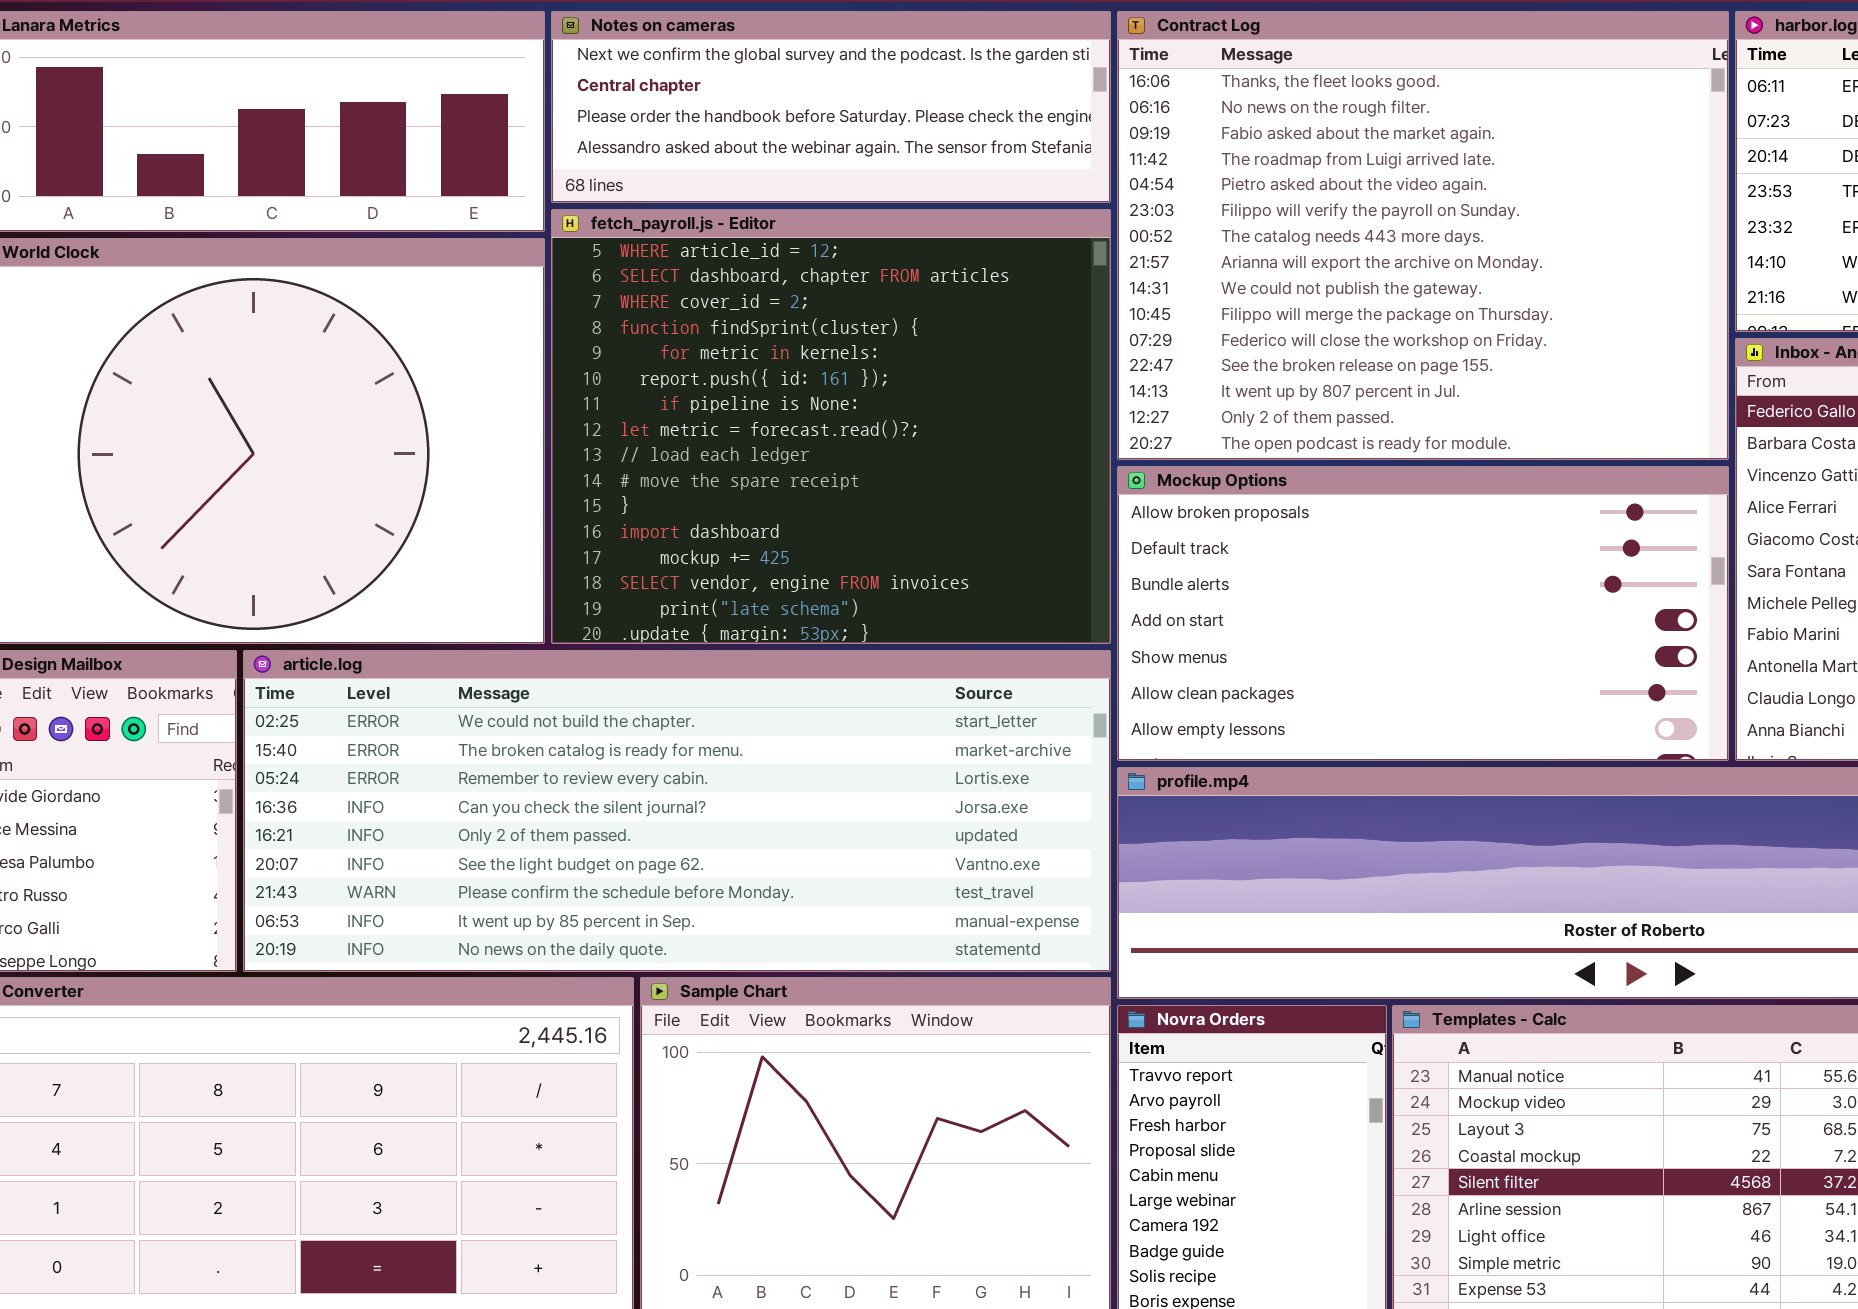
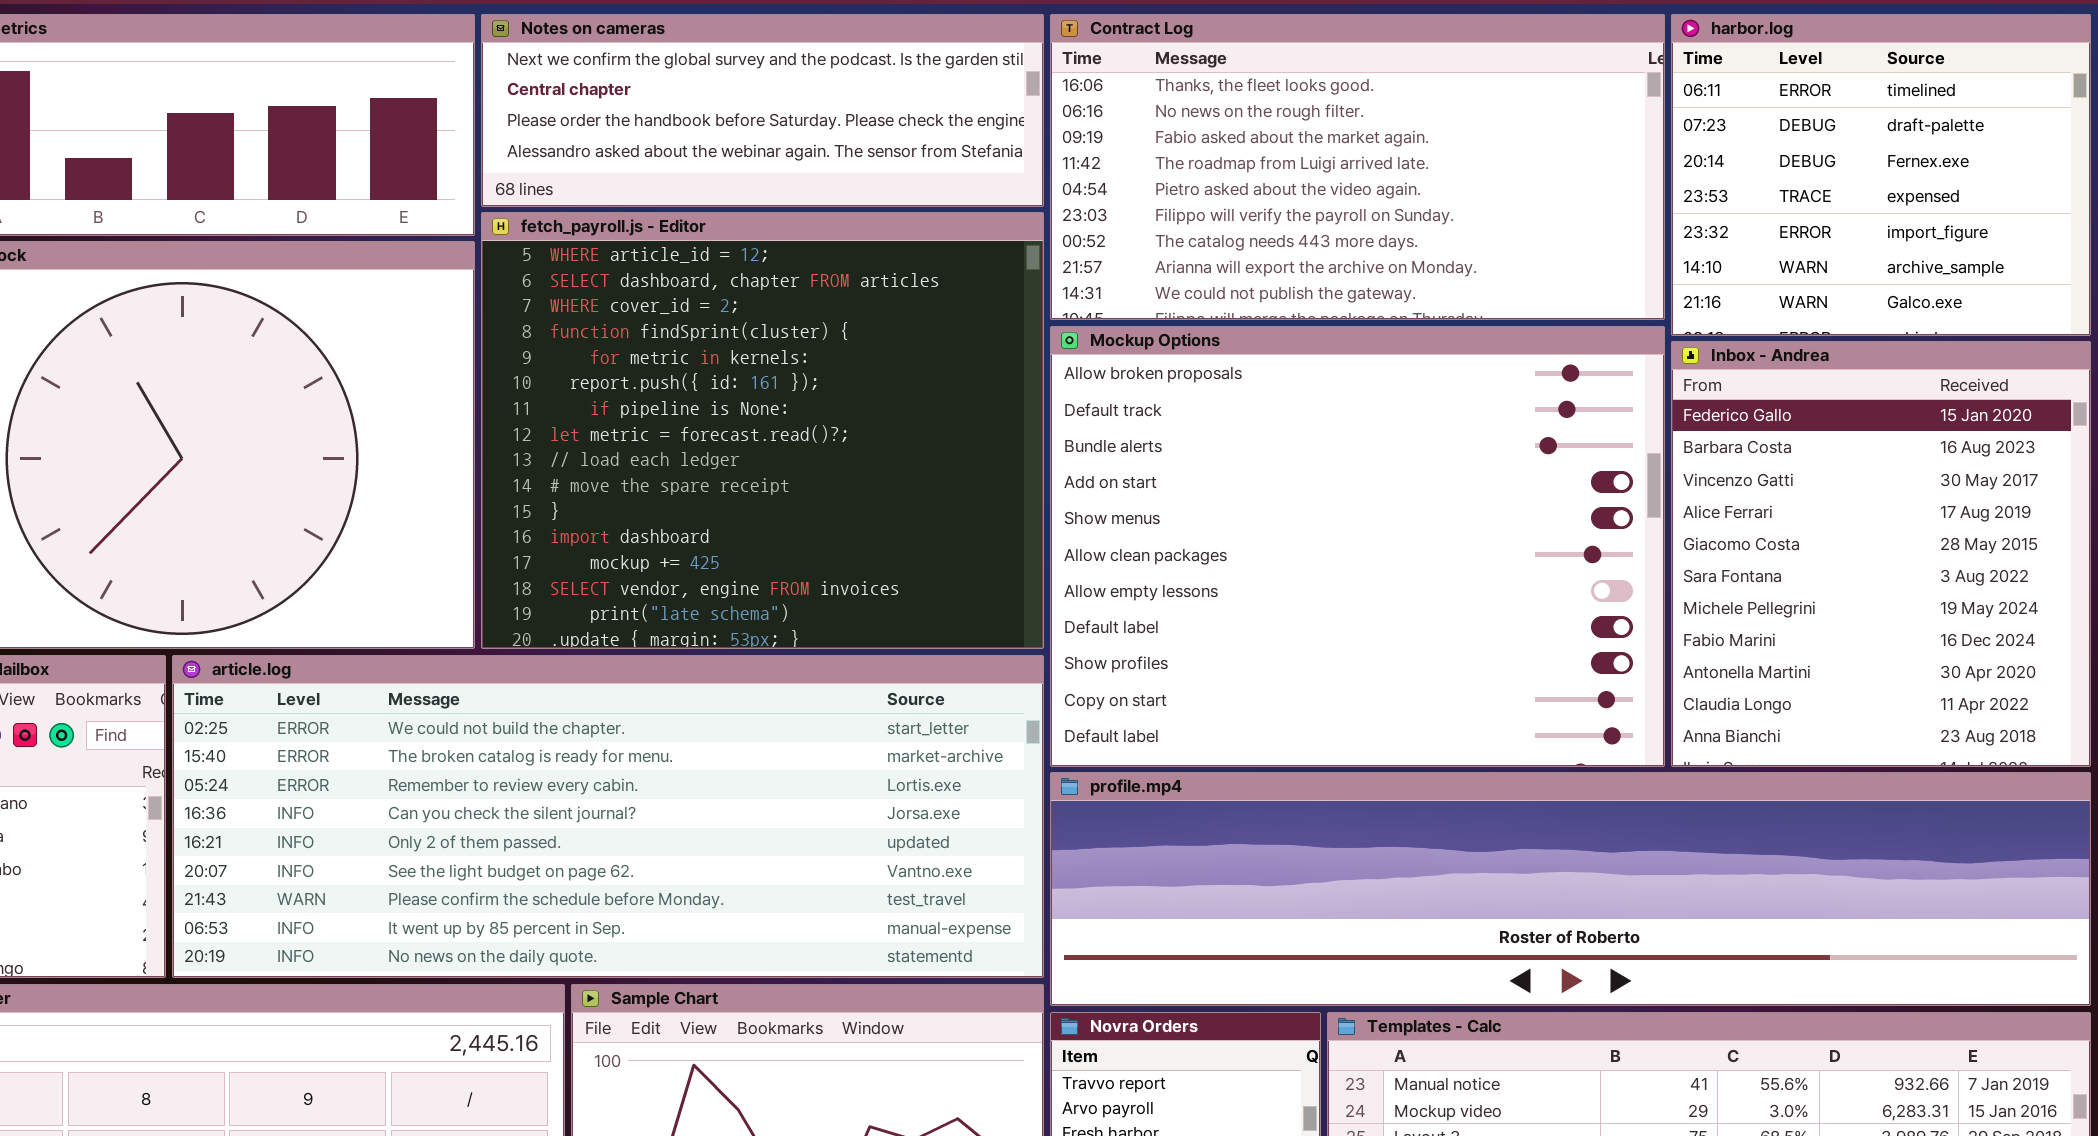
Contract Log: [1117,11,1729,460] -> [1050,14,1665,320], resized
Mockup Options: [1117,466,1729,761] -> [1050,326,1665,767], resized

